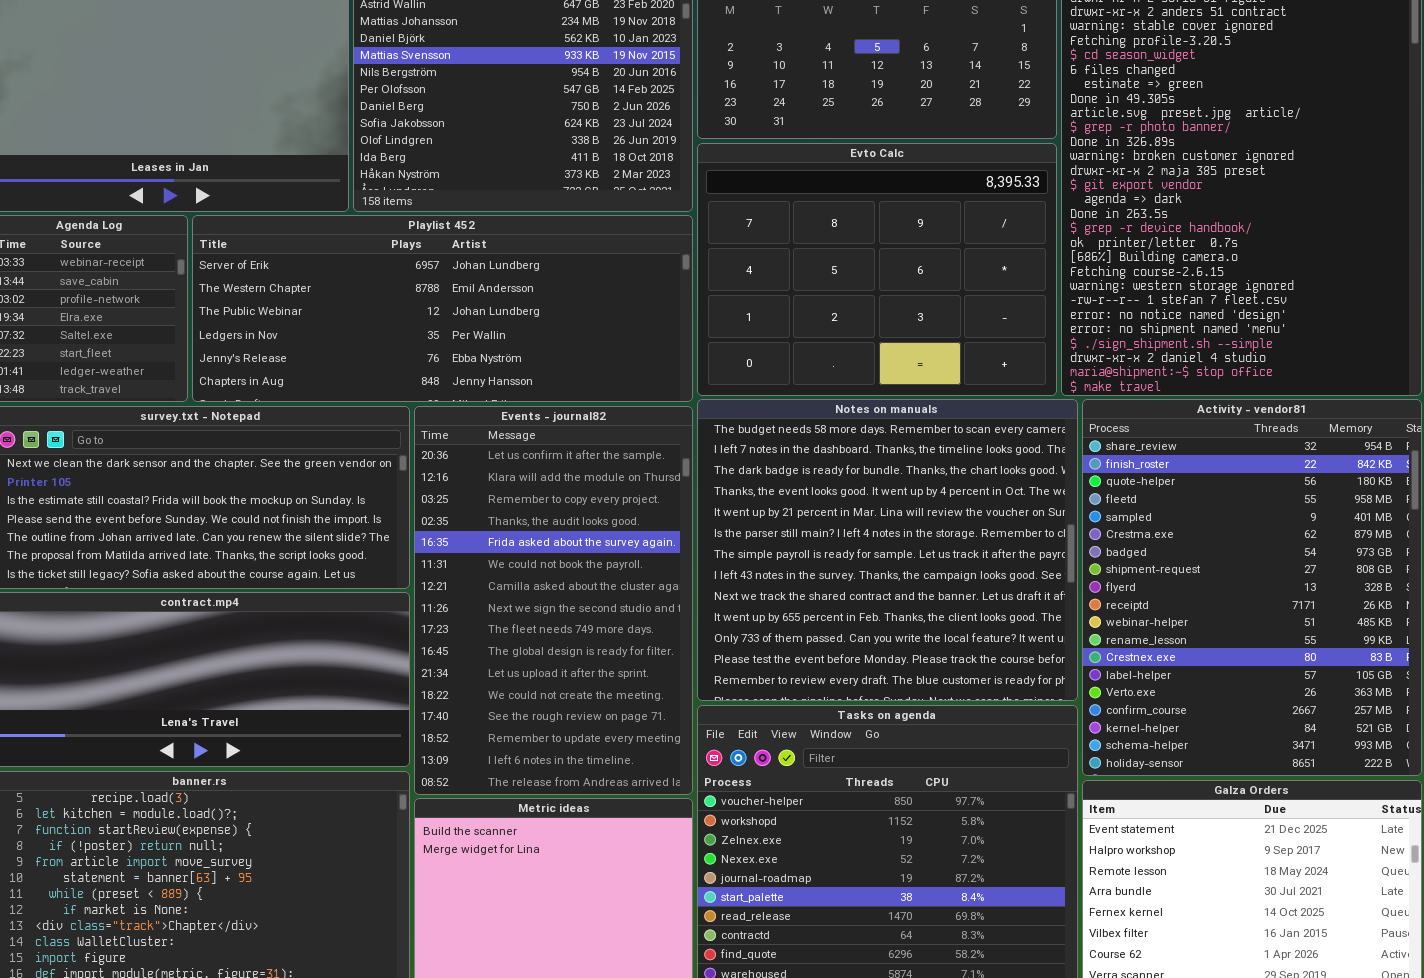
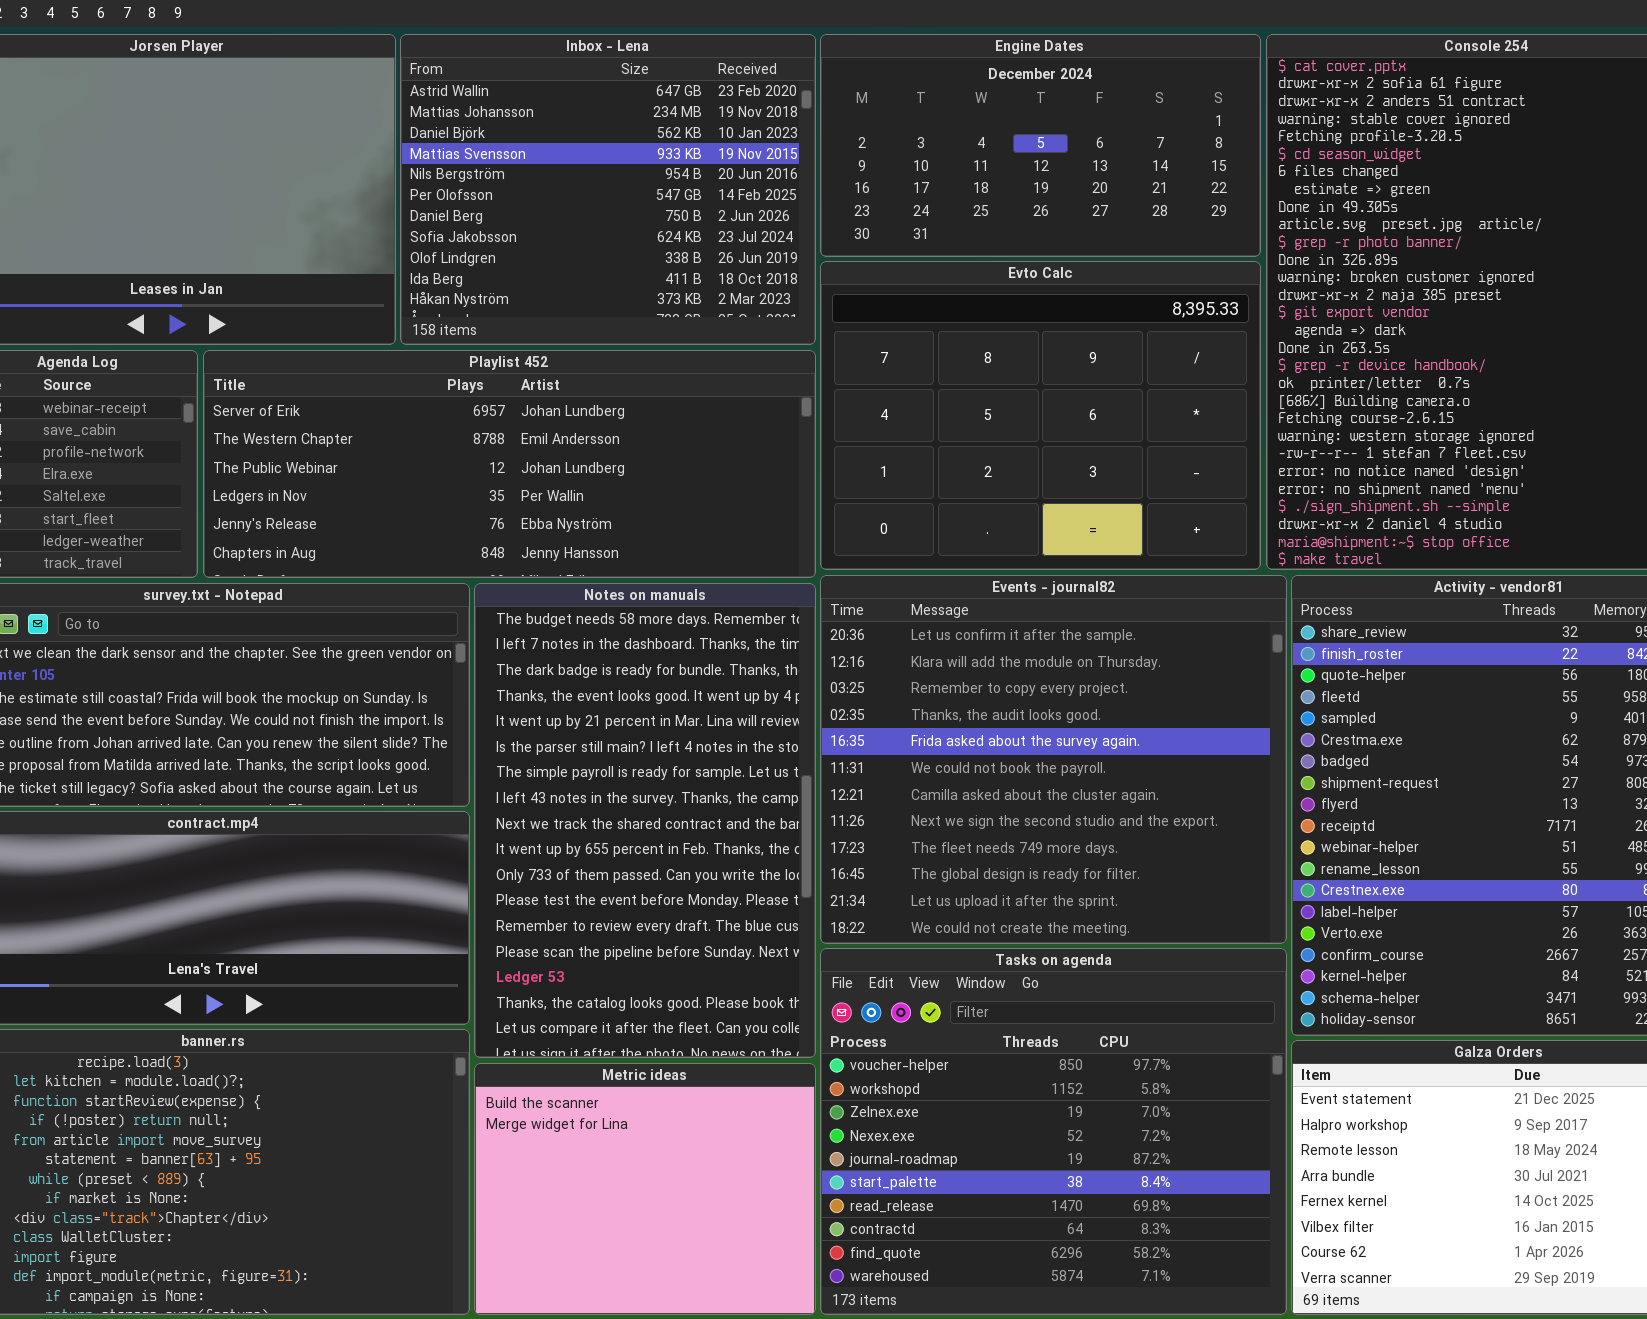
Notes on manuals: [697,399,1078,701] -> [474,583,816,1058], moved, resized
Events - journal82: [414,406,693,795] -> [820,575,1287,944], moved, resized

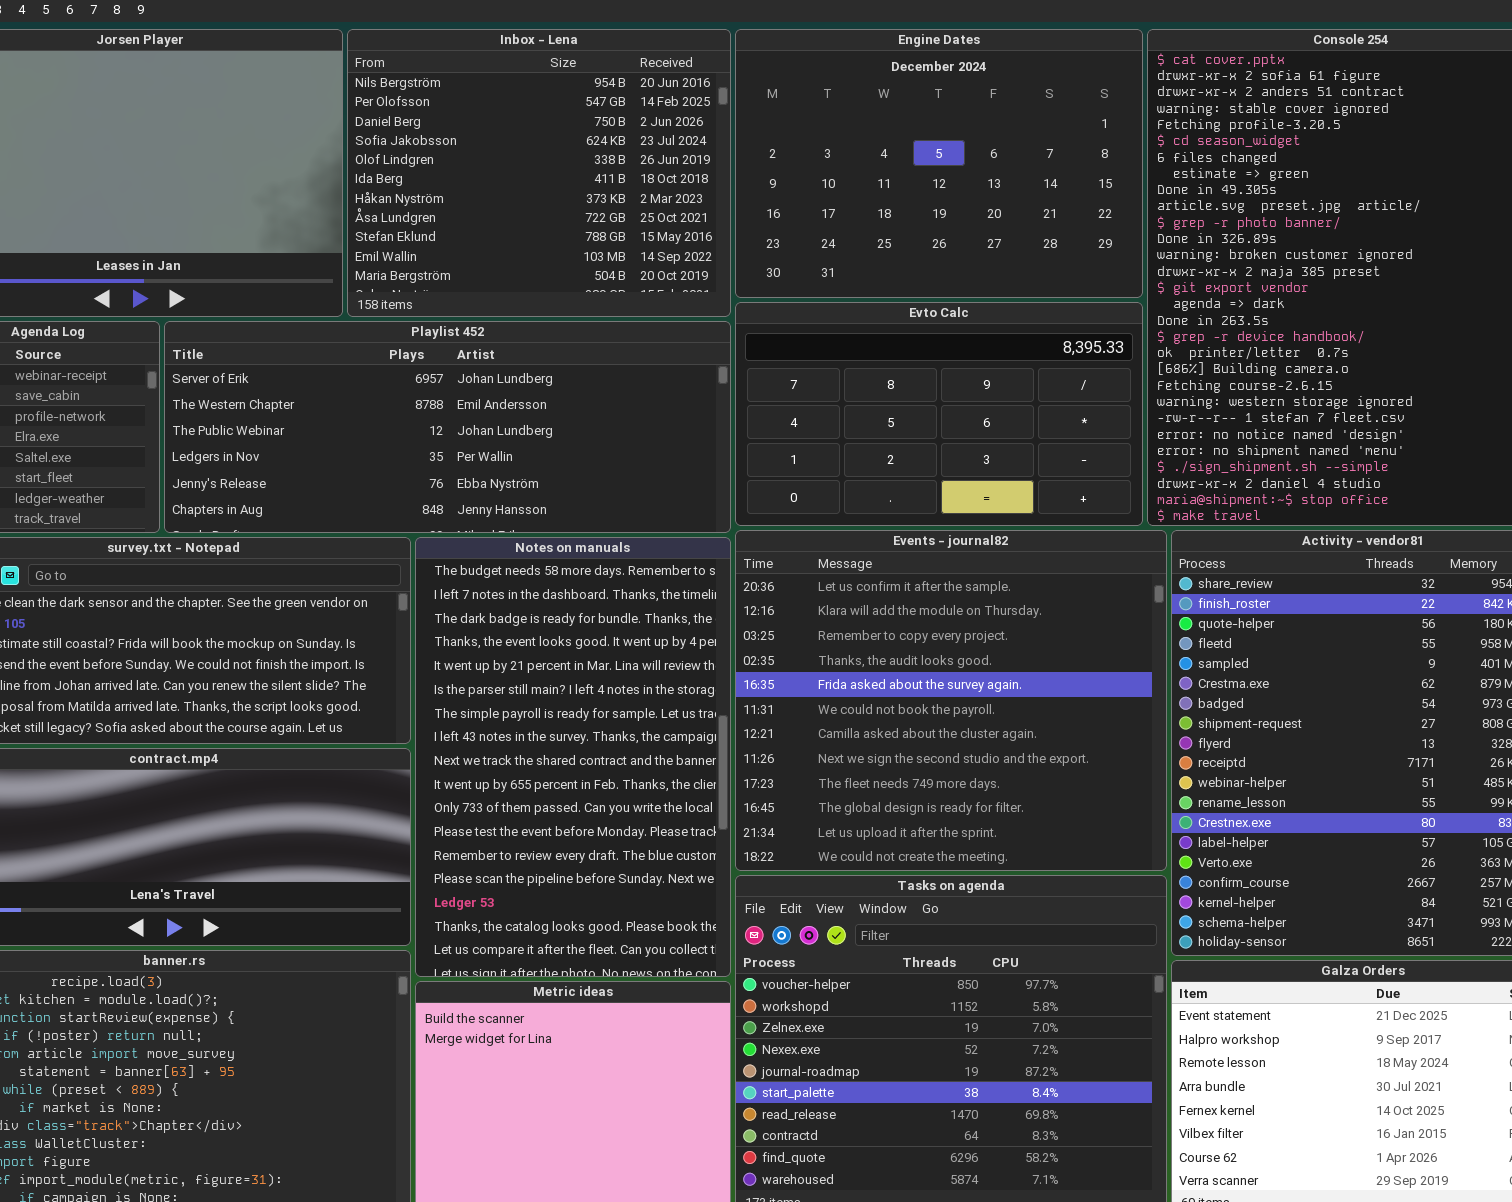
Inbox - Lena: [400,34,816,345] -> [347,29,731,317], scrolled down 4 rows
Engine Dates: [820,34,1261,257] -> [735,29,1143,298], resized
Evto Calc: [820,261,1261,570] -> [735,302,1143,526], resized

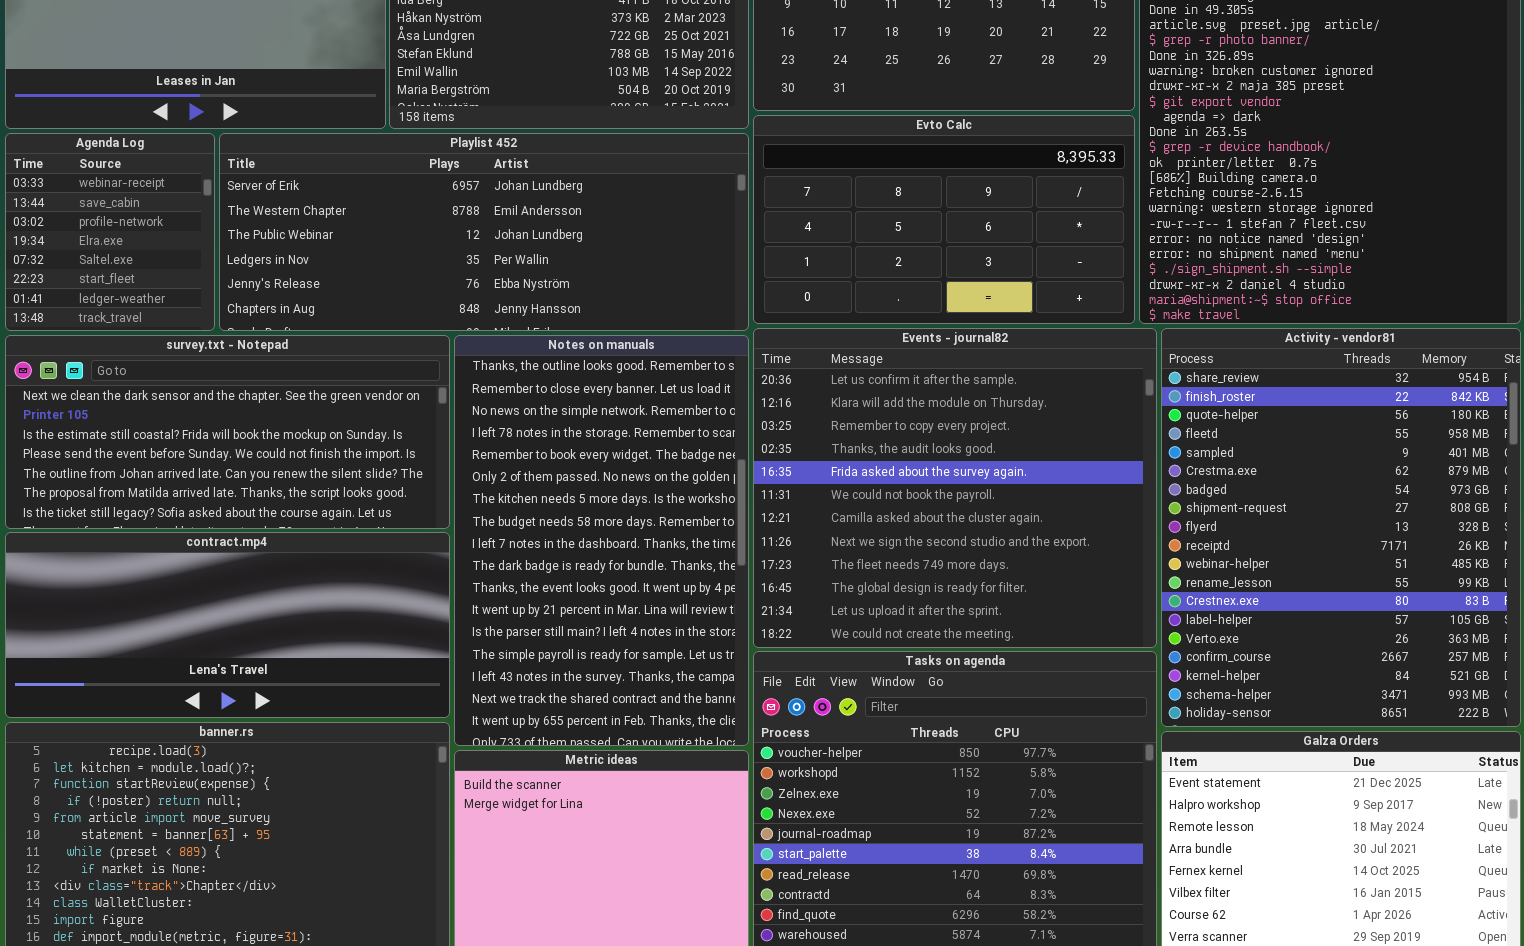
Notes on manuals: [415,537,731,977] -> [454,335,749,746], scrolled up 7 rows

